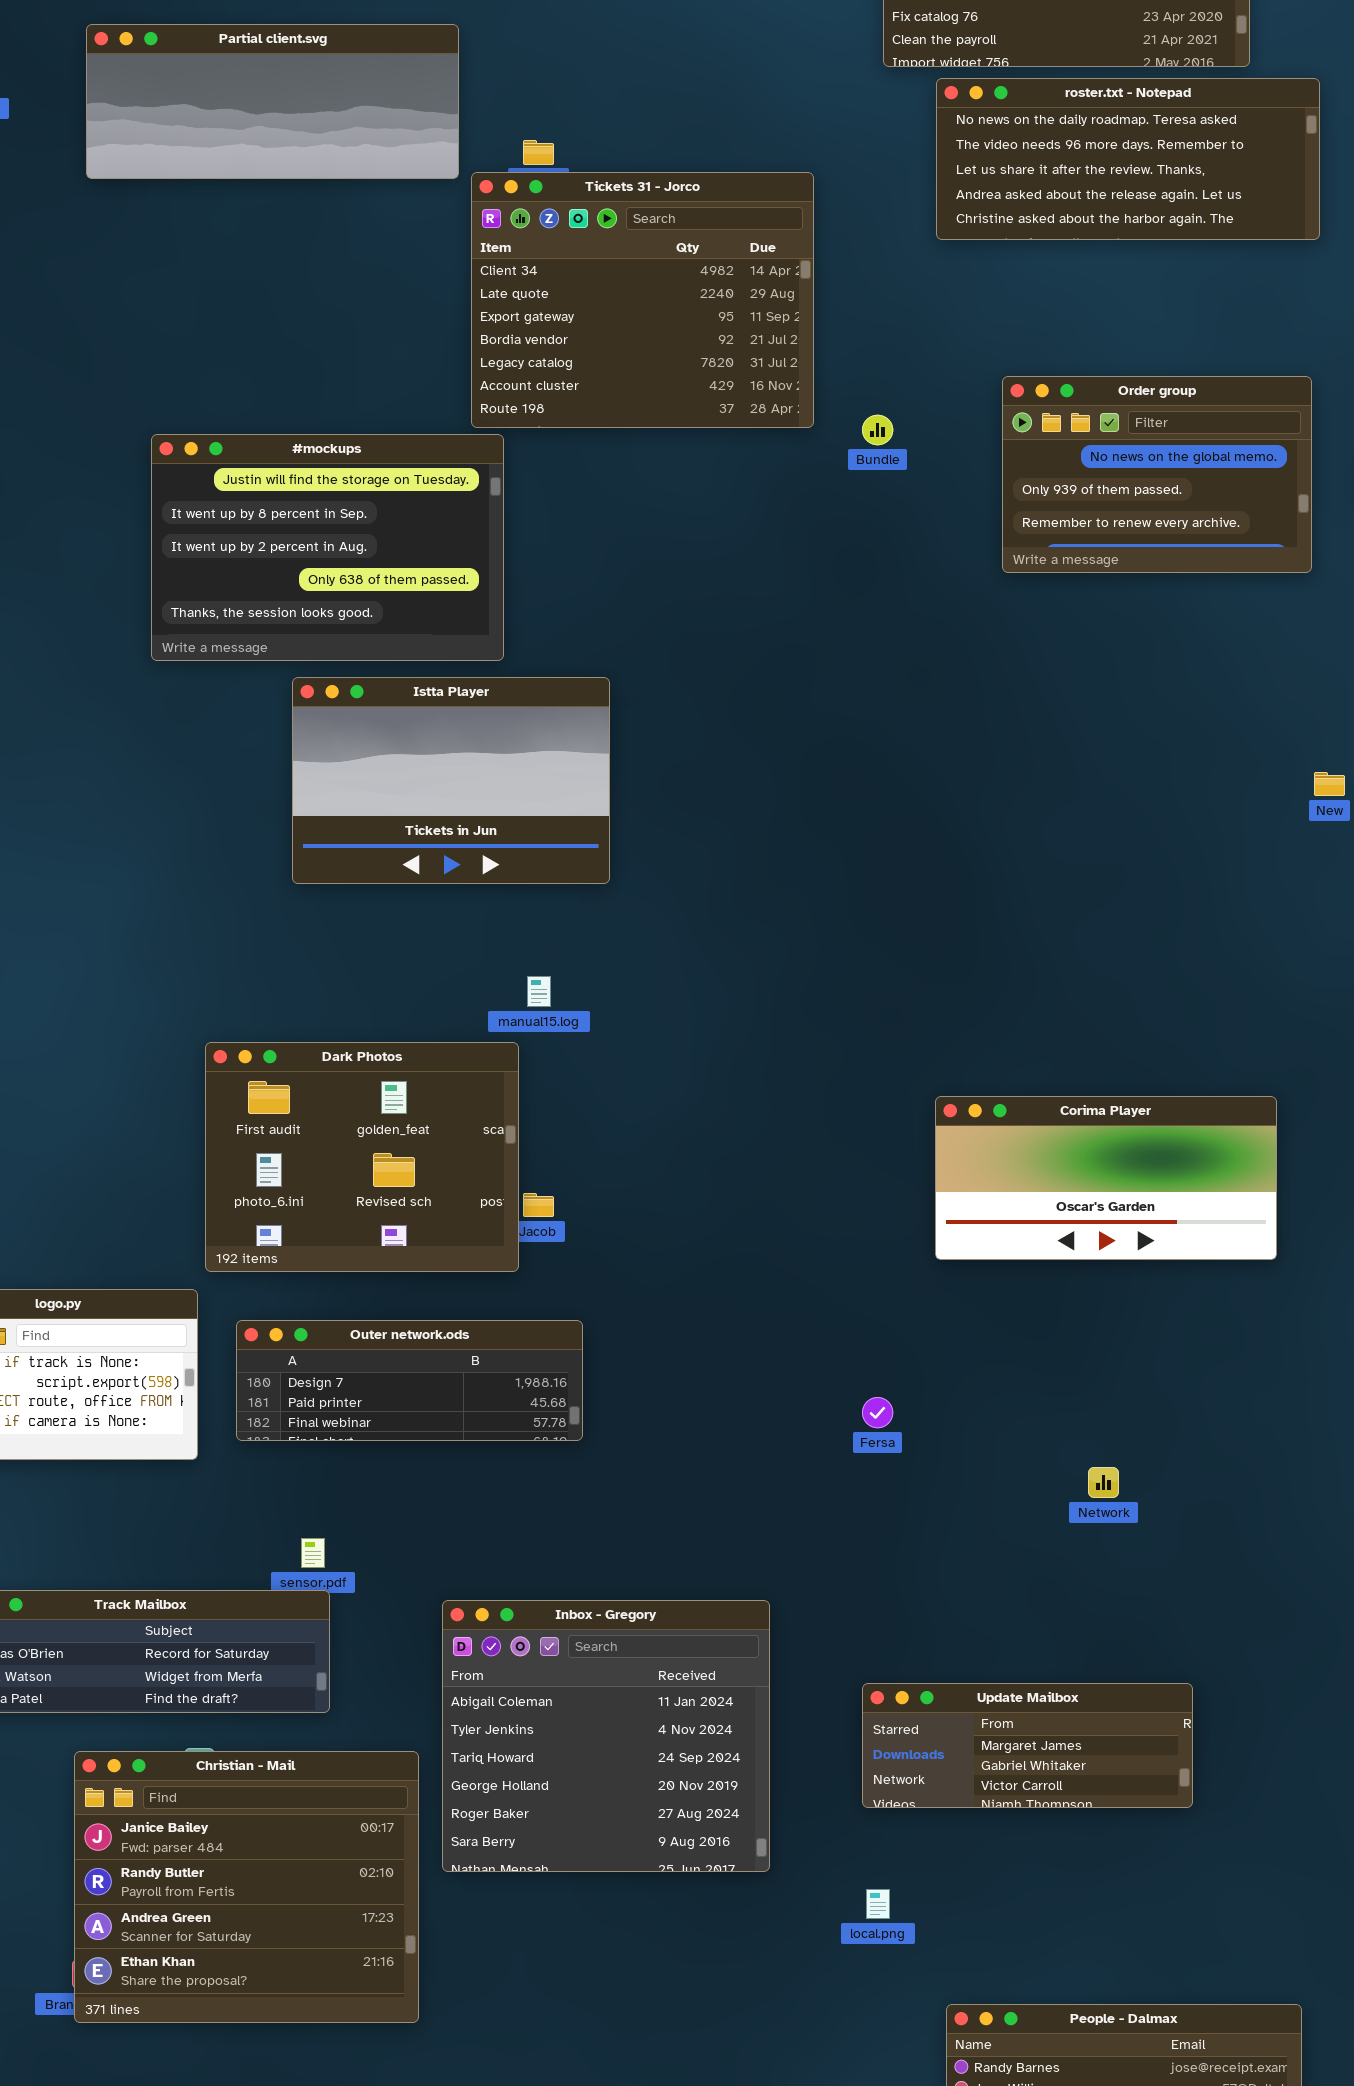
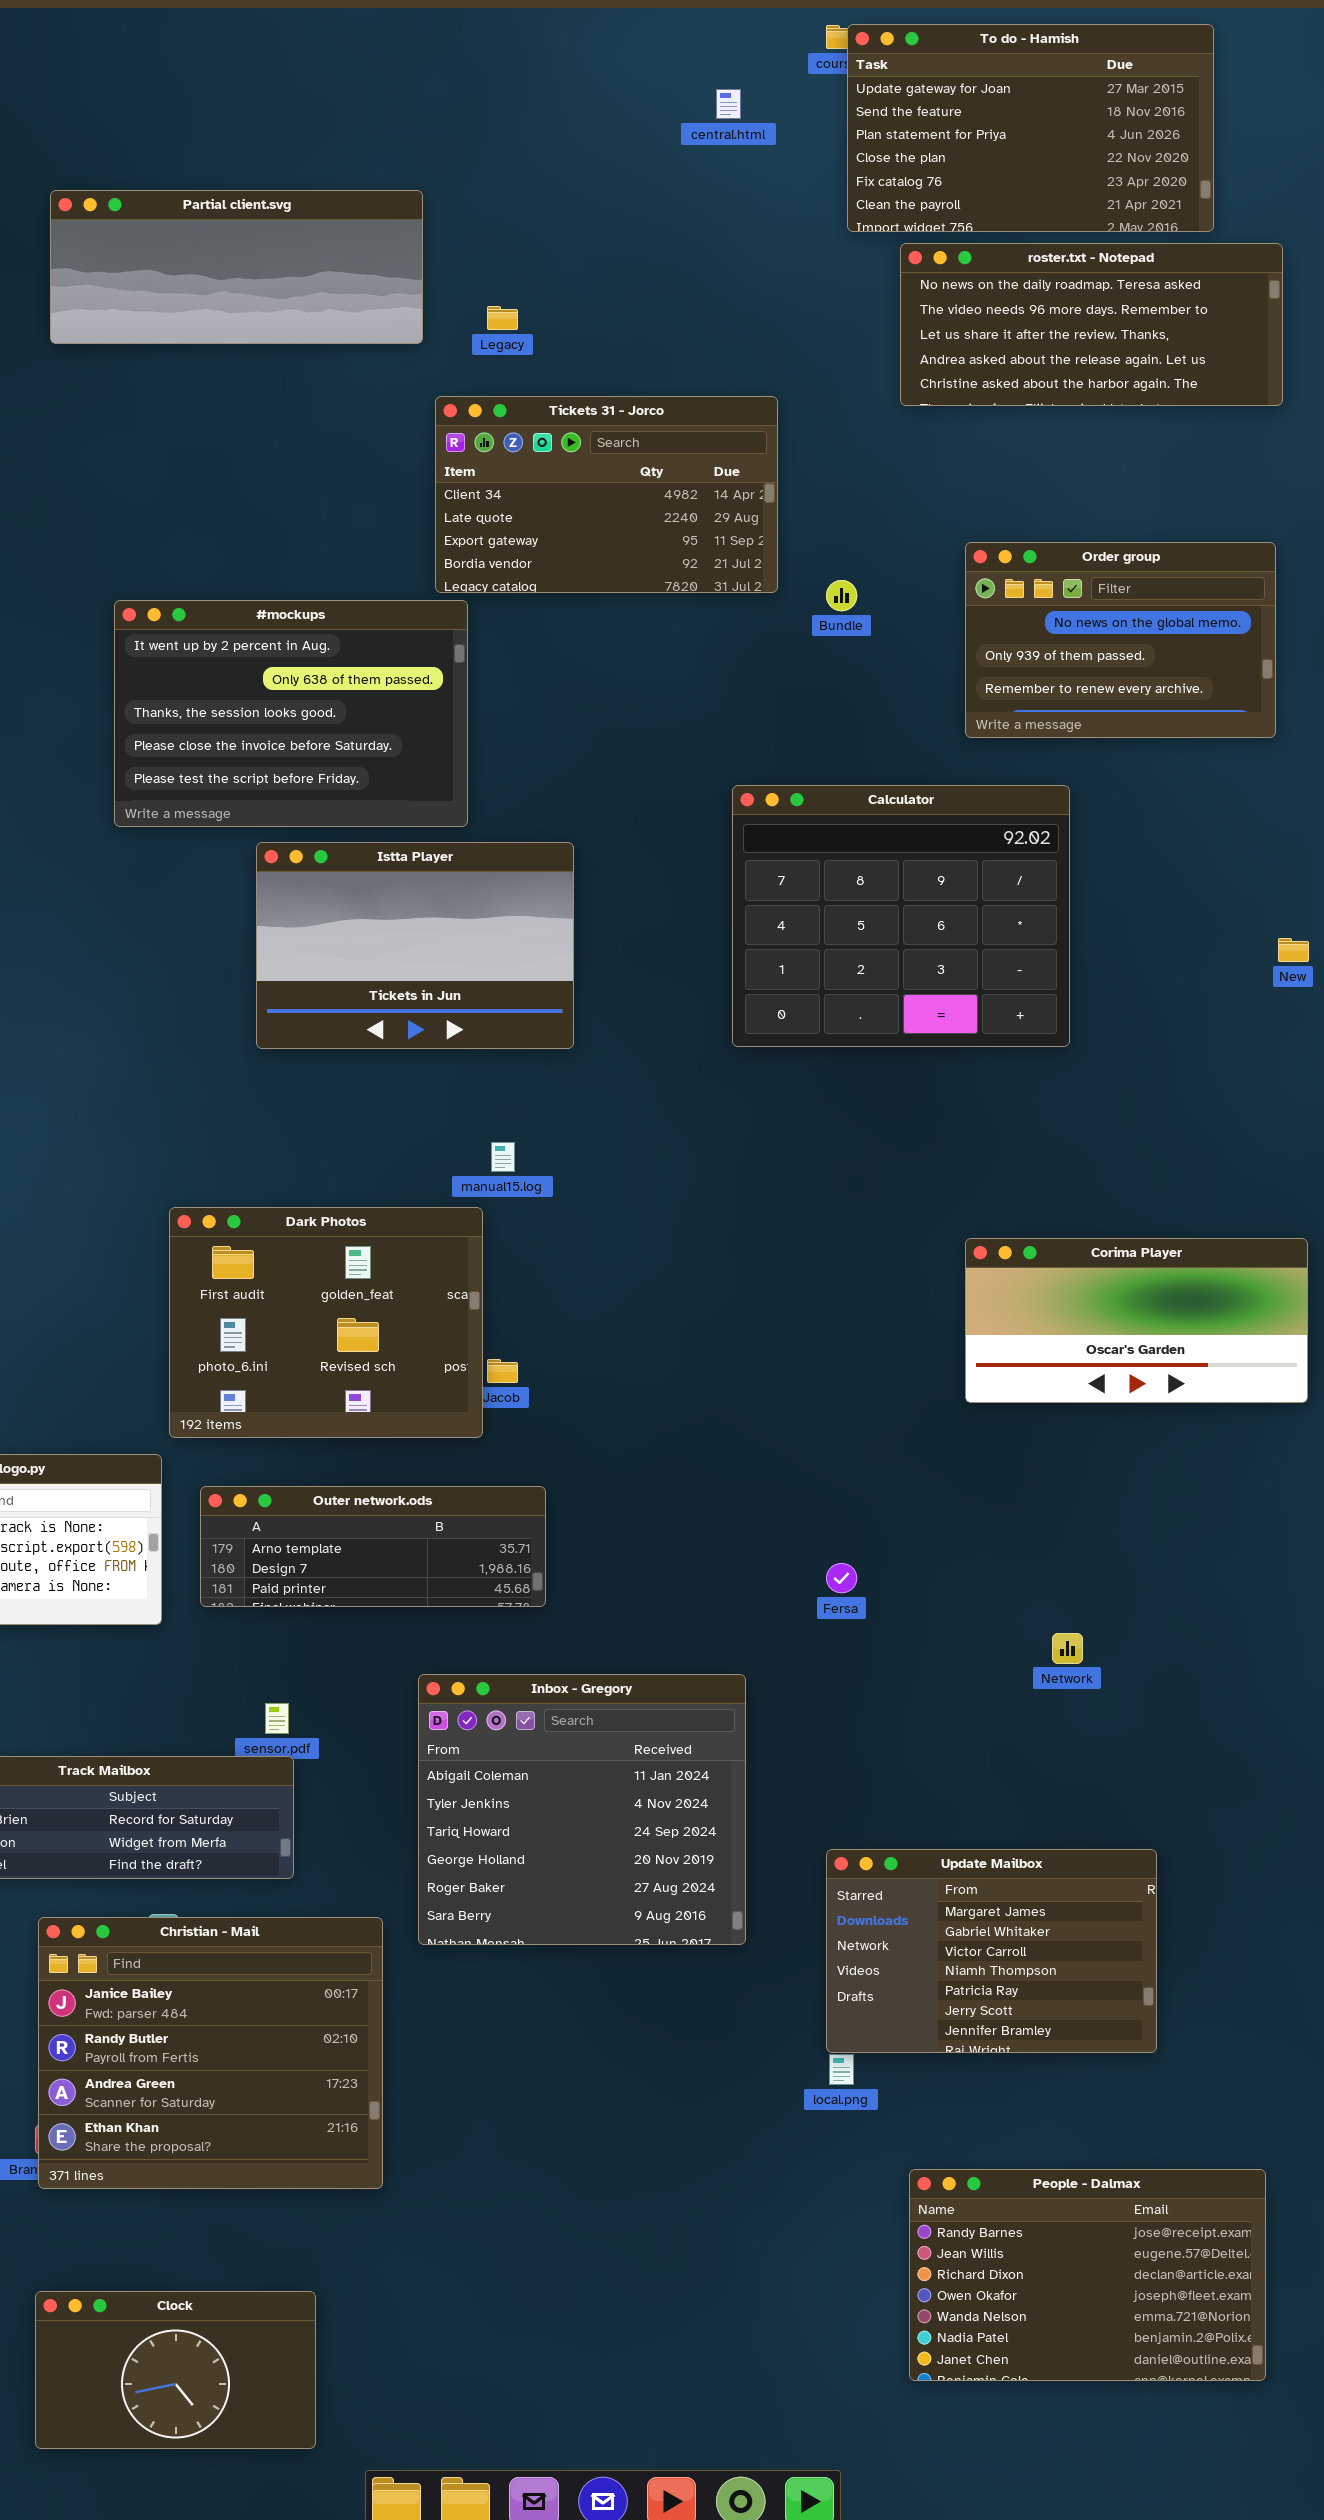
Tickets 31 - Jorco: [471,172,814,428] -> [435,396,778,593], resized
#mockups: [151,434,504,661] -> [114,600,468,827], scrolled down 2 rows
Calculator: none -> [732,785,1070,1047], opened
Corima Player: [935,1096,1277,1260] -> [965,1238,1308,1403], moved
Outer network.ods: [236,1320,583,1441] -> [200,1486,546,1607], scrolled up 1 row
Inbox - Gregory: [442,1600,770,1872] -> [418,1674,746,1945], moved
Update Mailbox: [862,1683,1193,1808] -> [826,1849,1157,2053], resized

